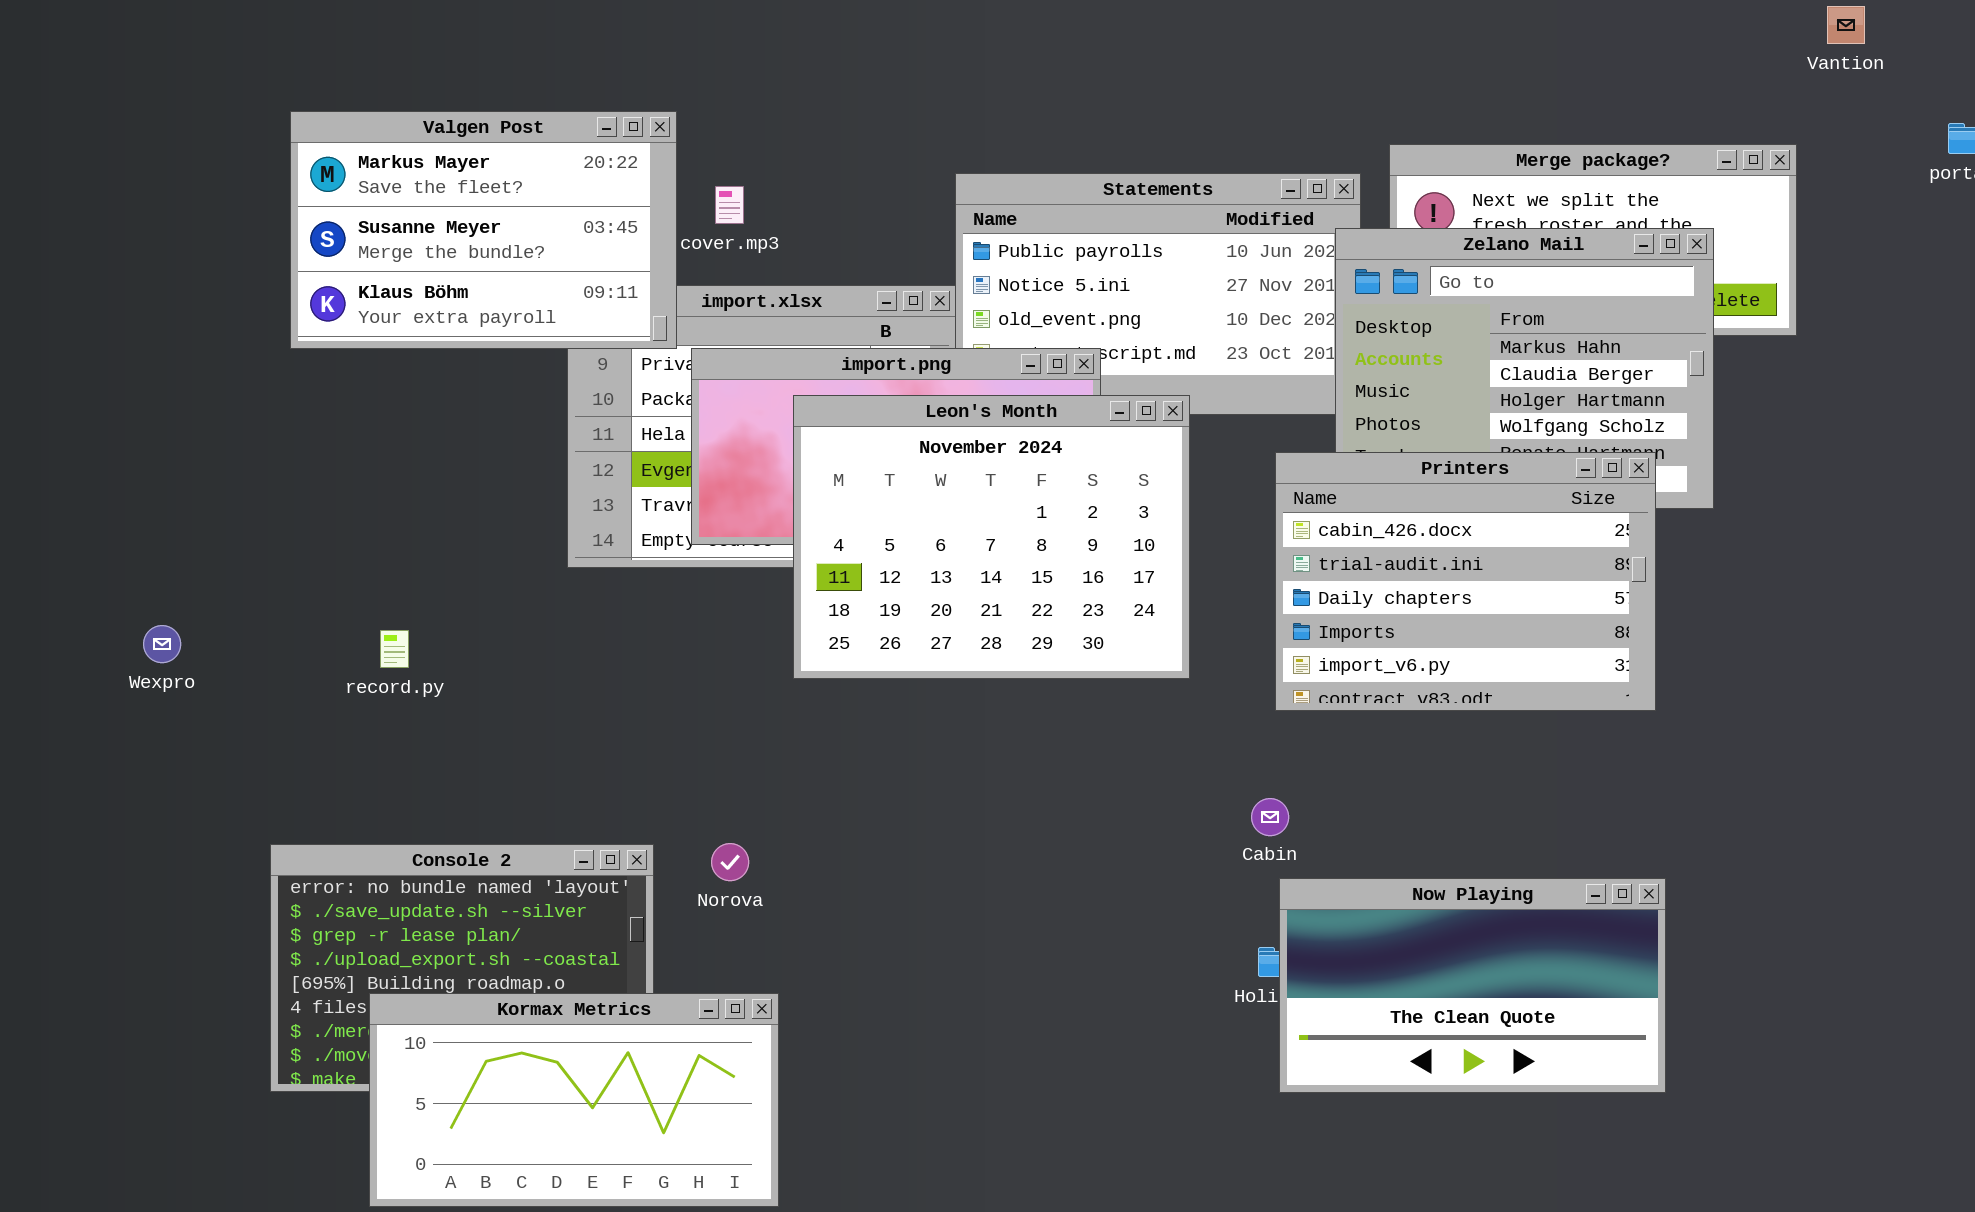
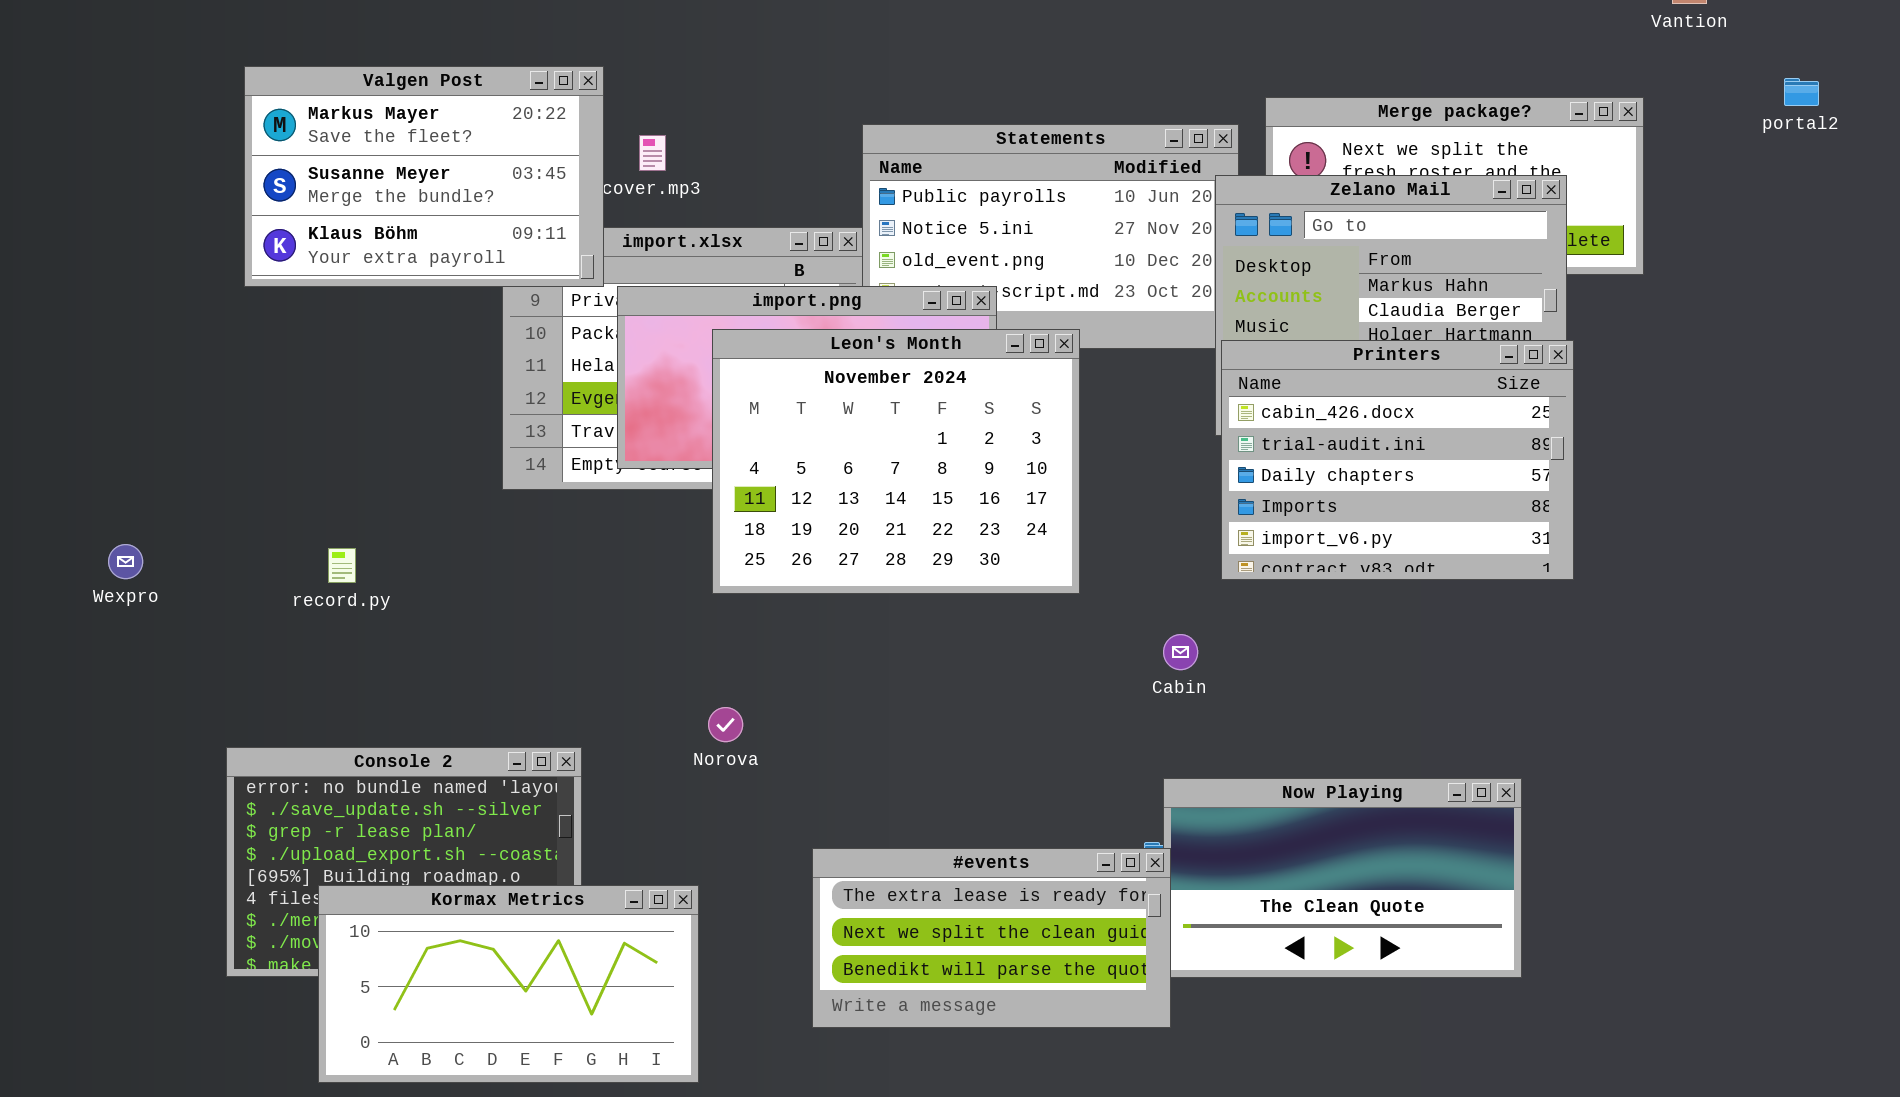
Printers: [1275,452,1656,711] -> [1221,340,1574,580], moved
Cabin: [1251,798,1289,836] -> [1163,634,1198,670], moved
Norova: [711,843,749,881] -> [708,707,743,742], moved
#events: none -> [812,848,1171,1028], opened

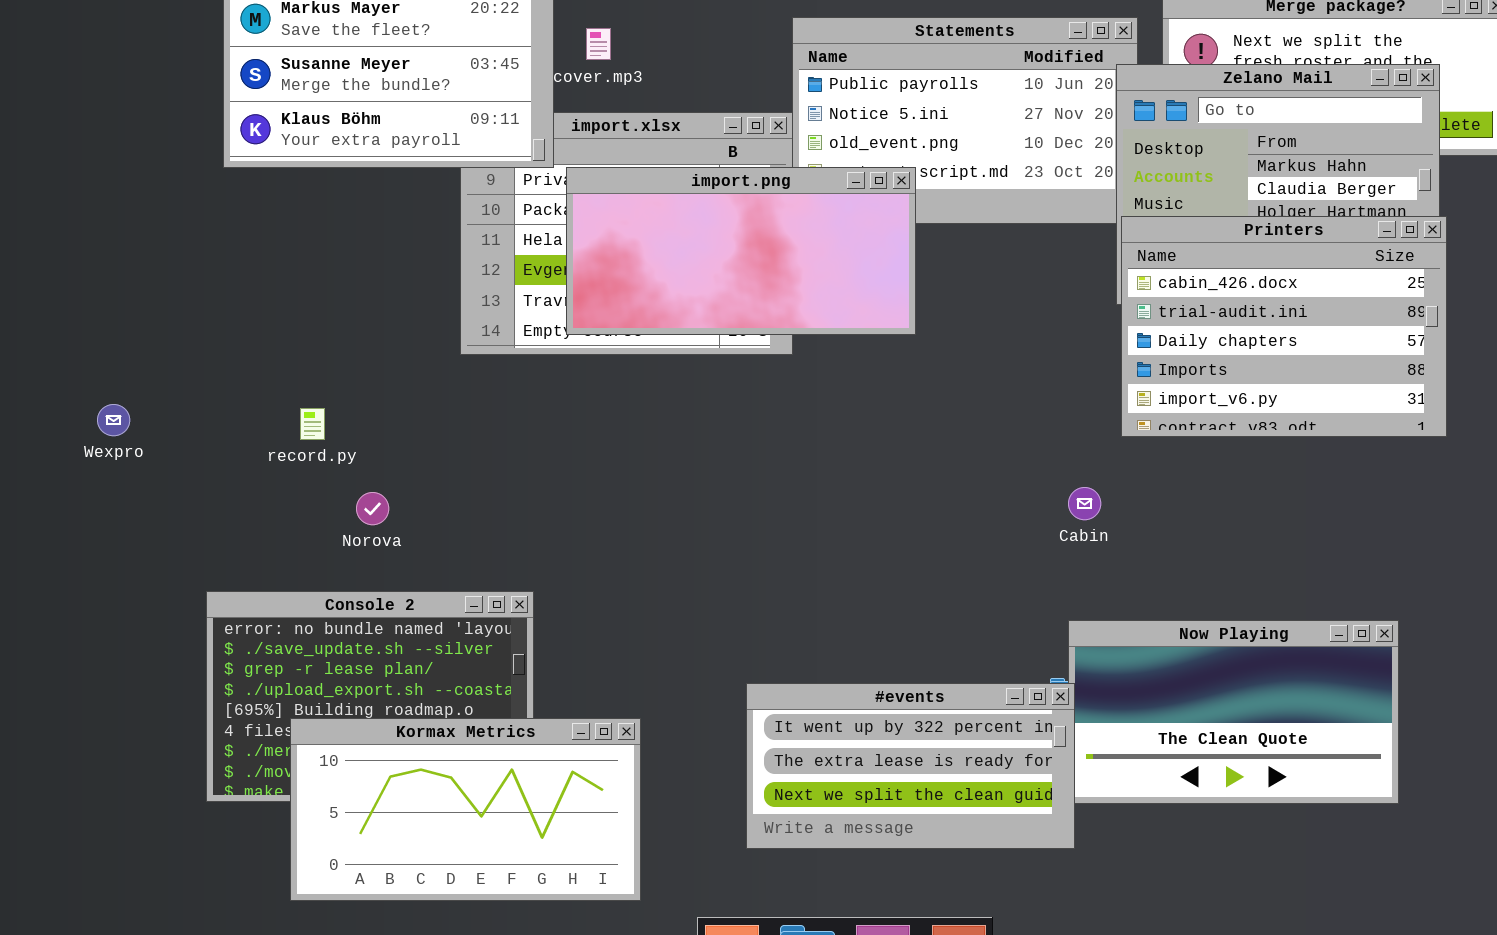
Leon's Month: [712,329,1080,594] -> none, closed
Norova: [708,707,743,742] -> [356,492,389,525], moved
#events: [812,848,1171,1028] -> [746,683,1075,849], scrolled up 1 row

